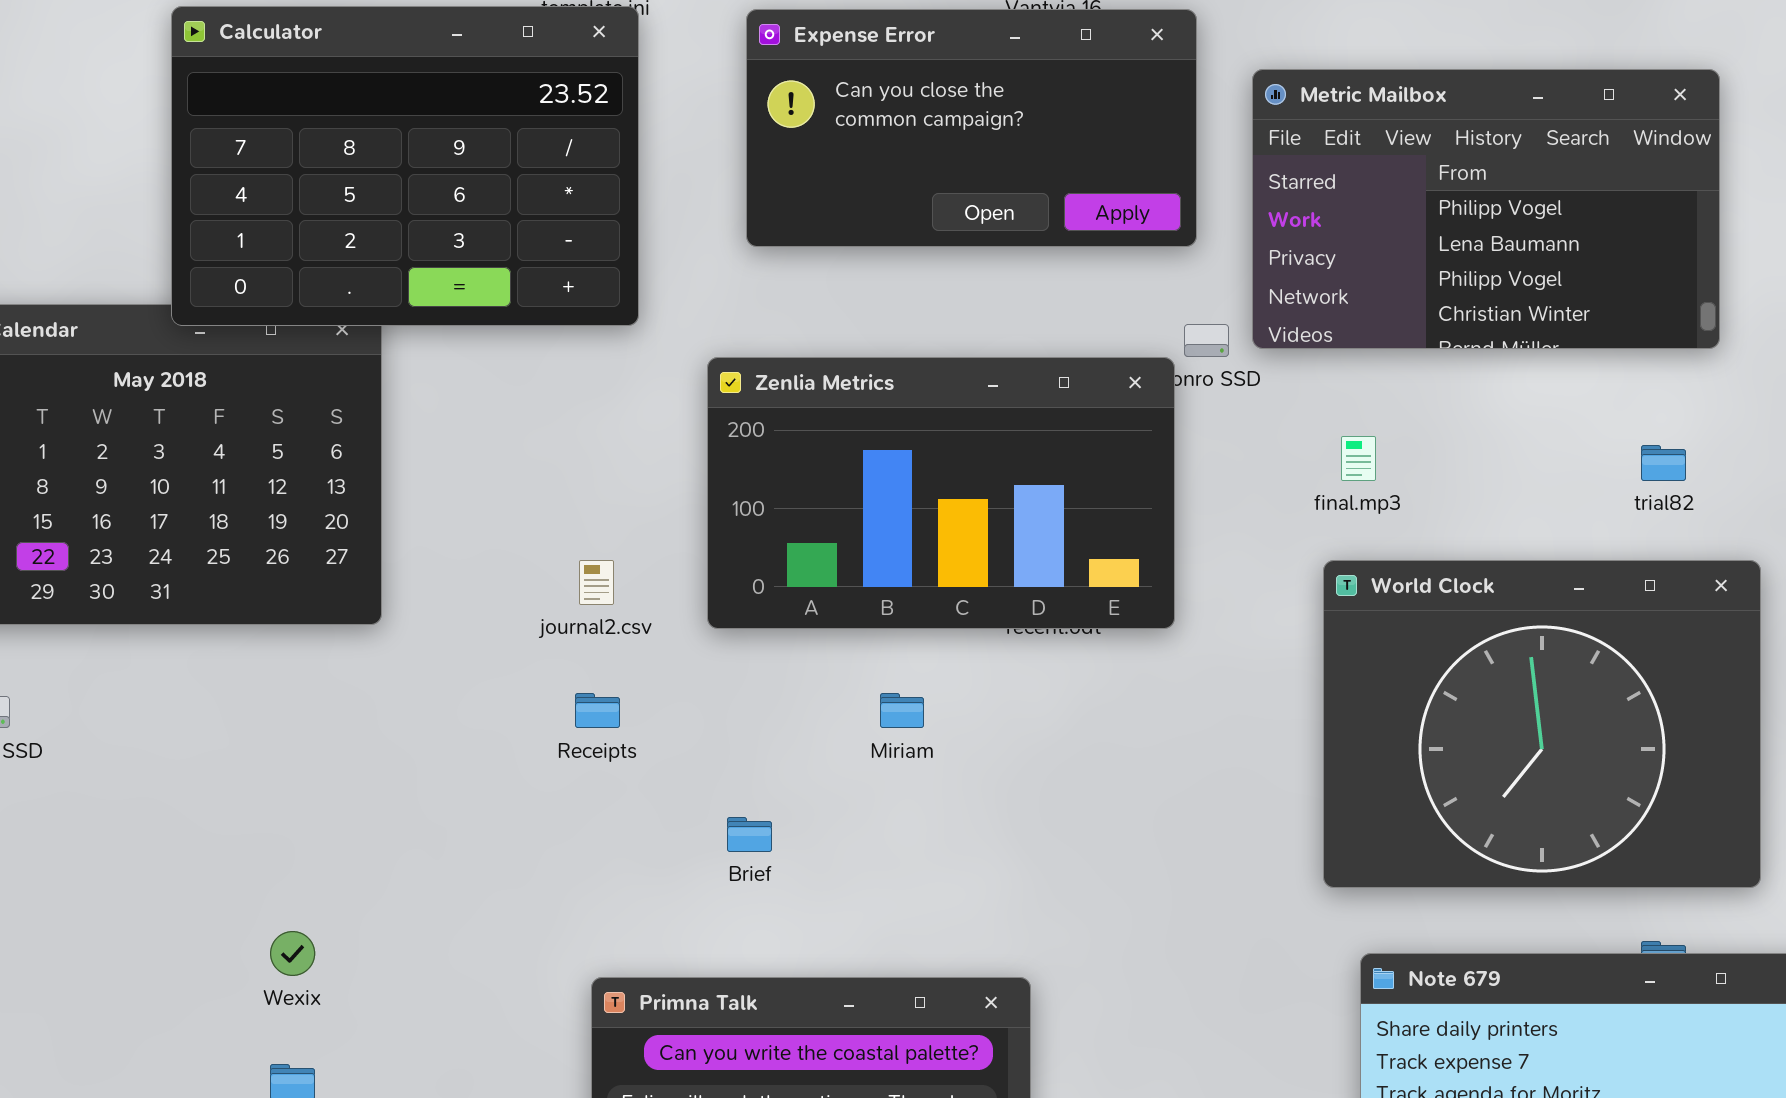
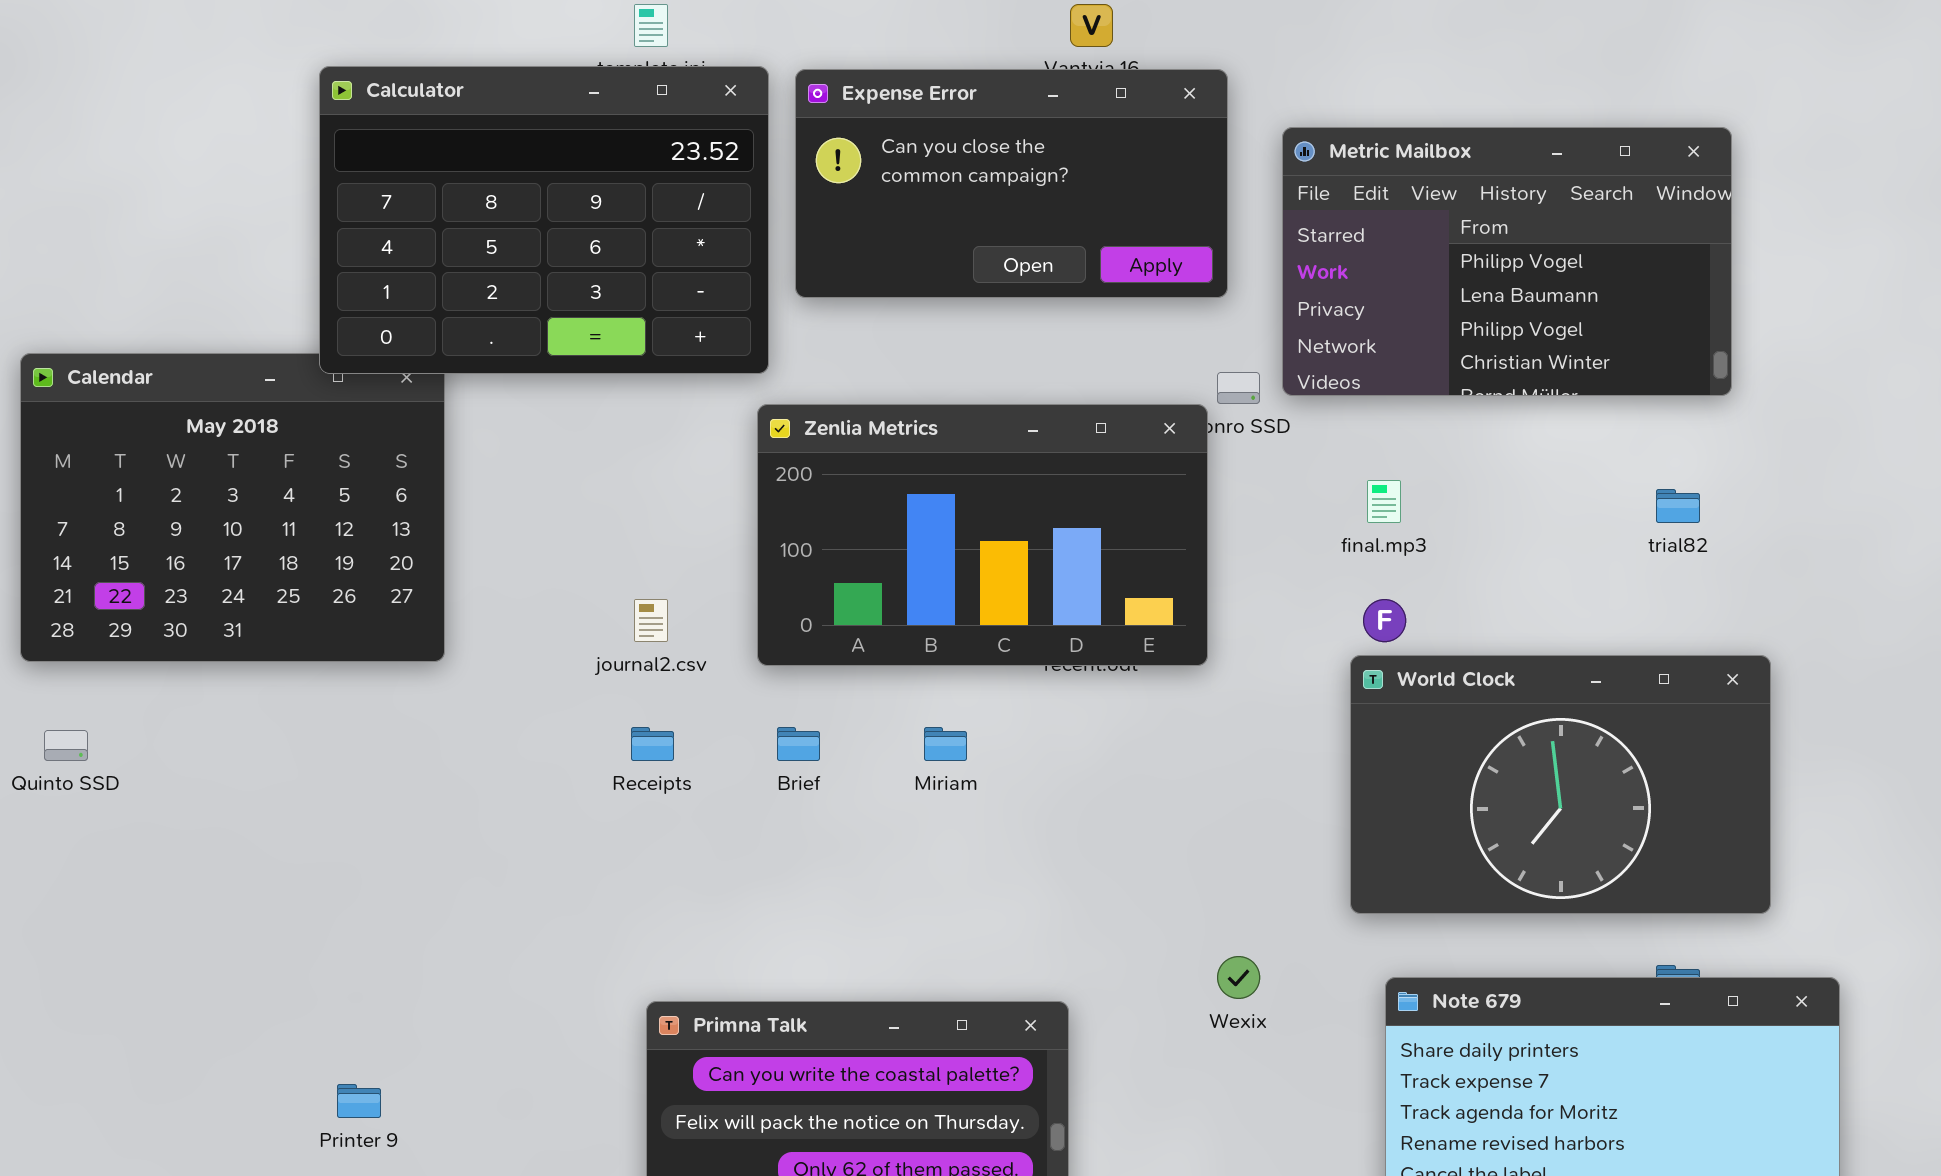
Calculator: [171,6,639,326] -> [319,66,769,374], moved
World Clock: [1323,560,1761,888] -> [1350,655,1771,914], resized
Brief: [727,817,772,852] -> [777,727,820,761], moved
Wexix: [270,931,315,976] -> [1217,956,1260,999], moved

